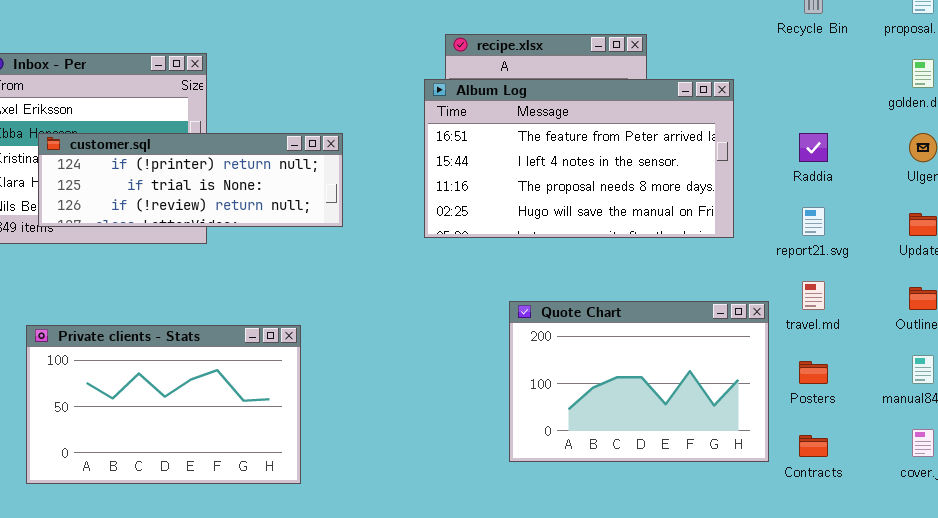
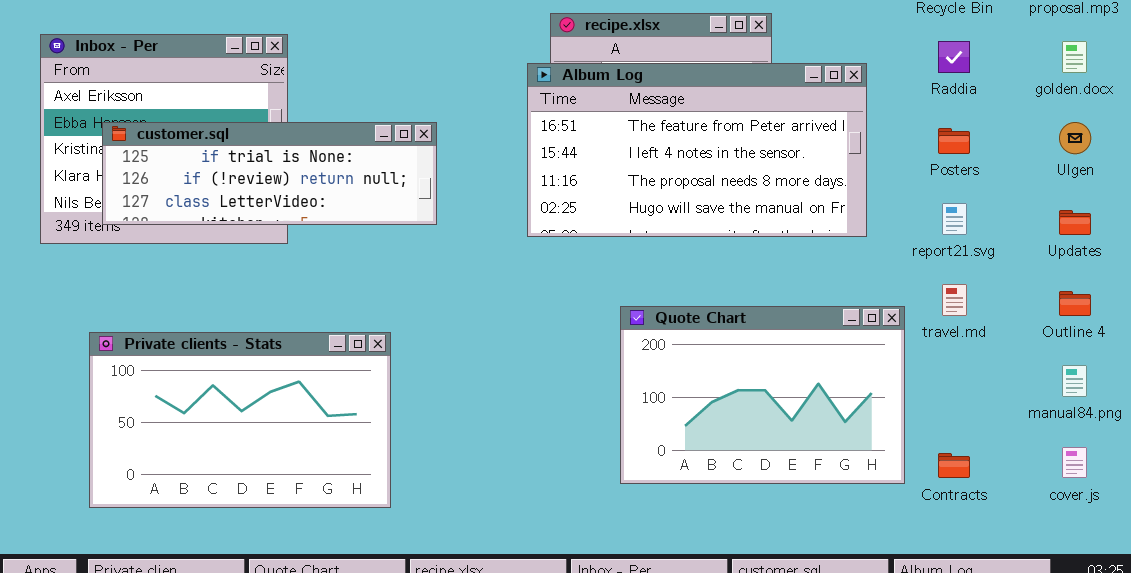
customer.sql: [38,133,343,227] -> [102,122,437,225], scrolled down 1 row
Raddia: [799,133,828,162] -> [938,41,970,73], moved
Posters: [799,361,828,384] -> [938,128,970,154], moved

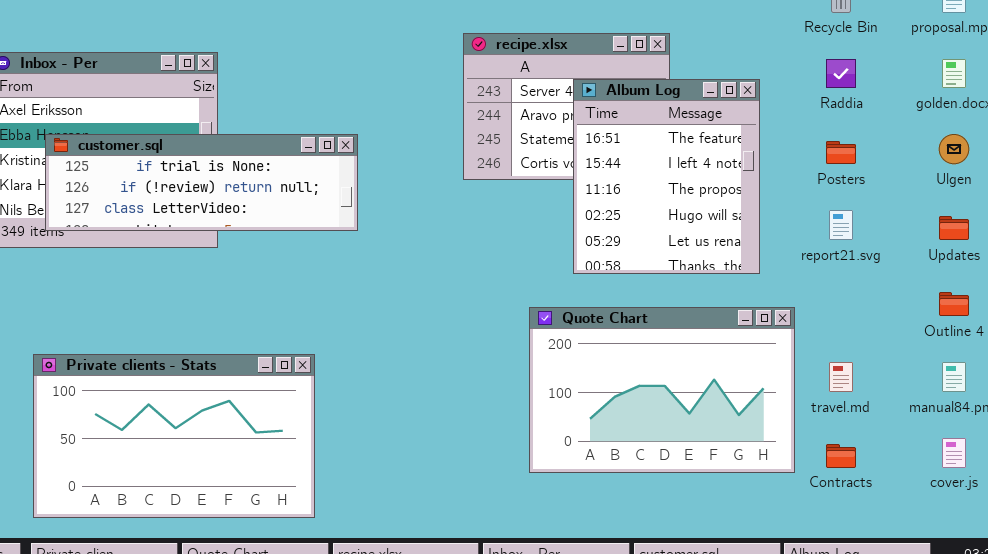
Album Log: [527,63,867,237] -> [573,79,760,274], resized
travel.md: [942,284,967,316] -> [829,362,853,392], moved
Private clients - Stats: [89,332,391,508] -> [33,354,315,518], moved

